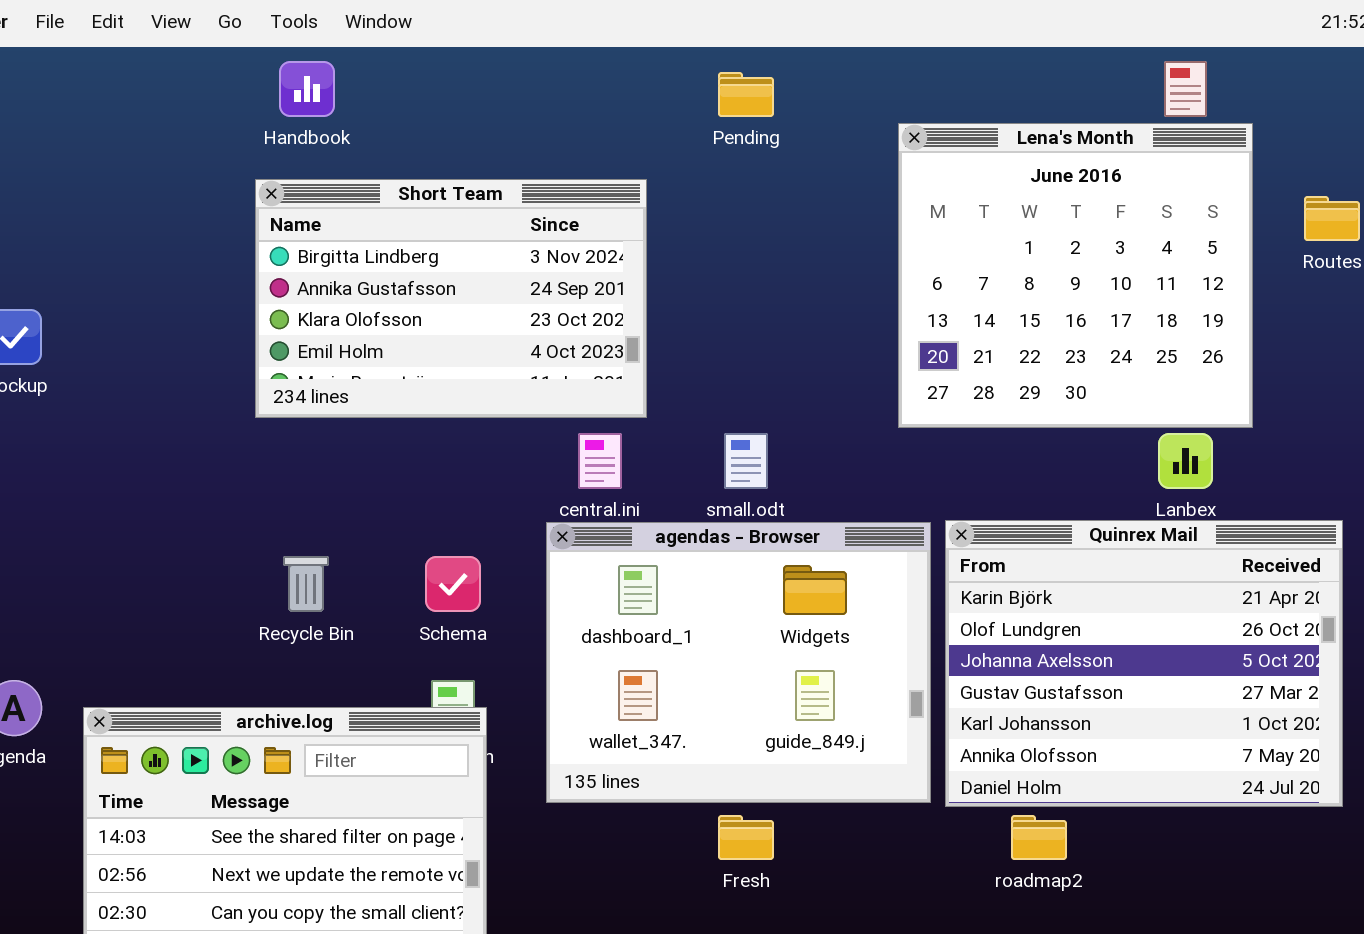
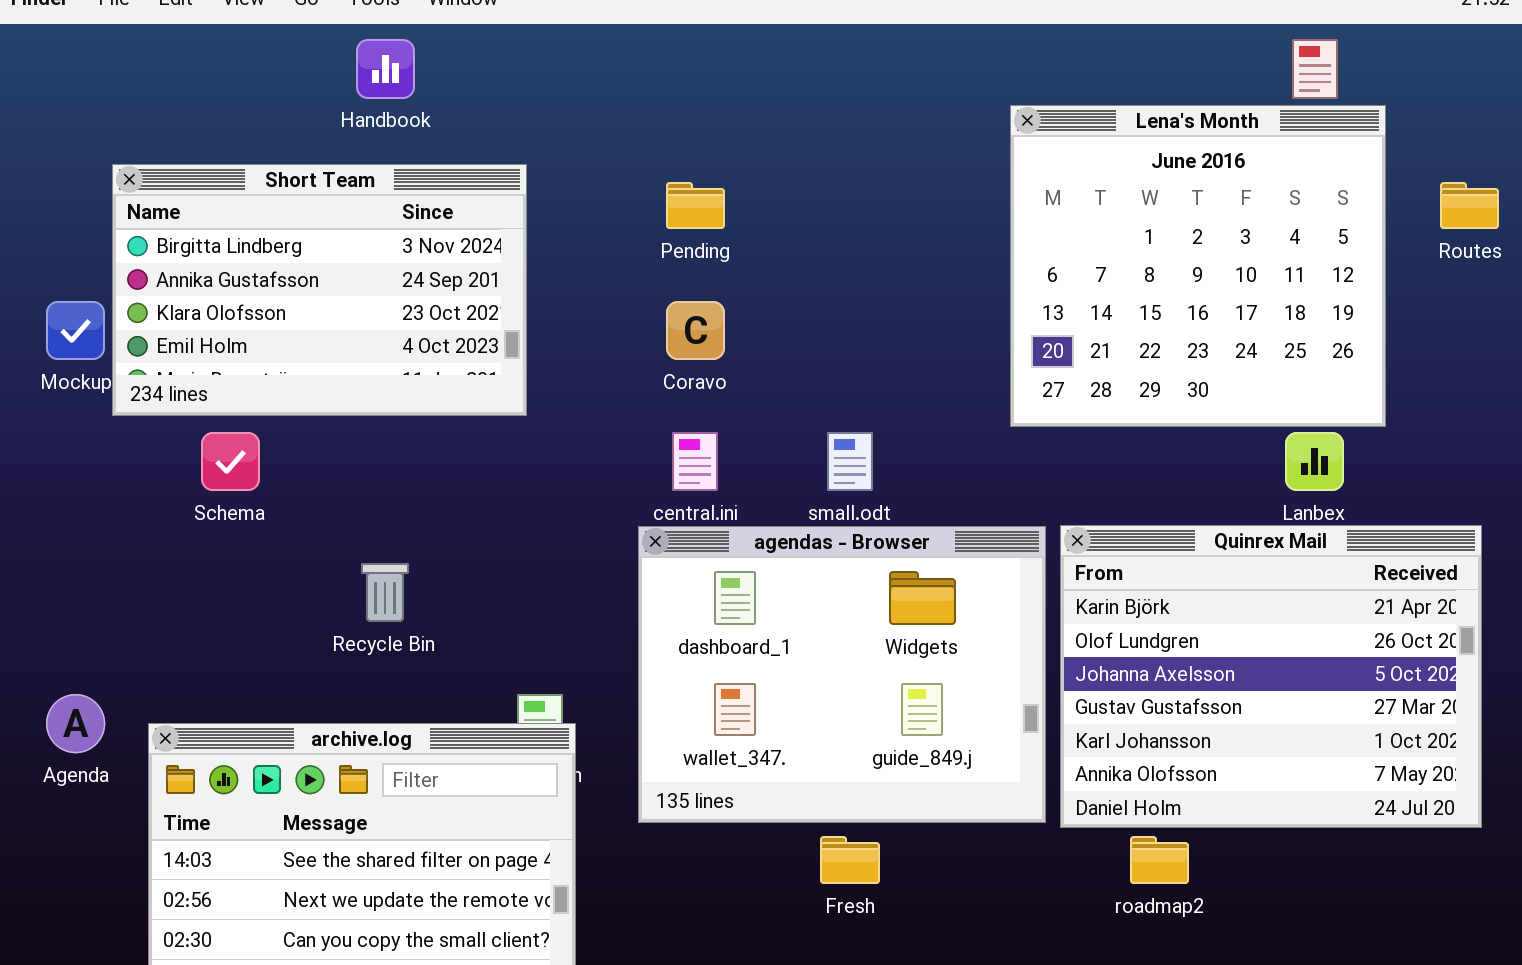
Pending: [718,72,774,117] -> [666,182,725,229], moved
Short Team: [255,179,647,418] -> [112,164,527,416], moved
Schema: [425,556,481,612] -> [201,432,260,491], moved

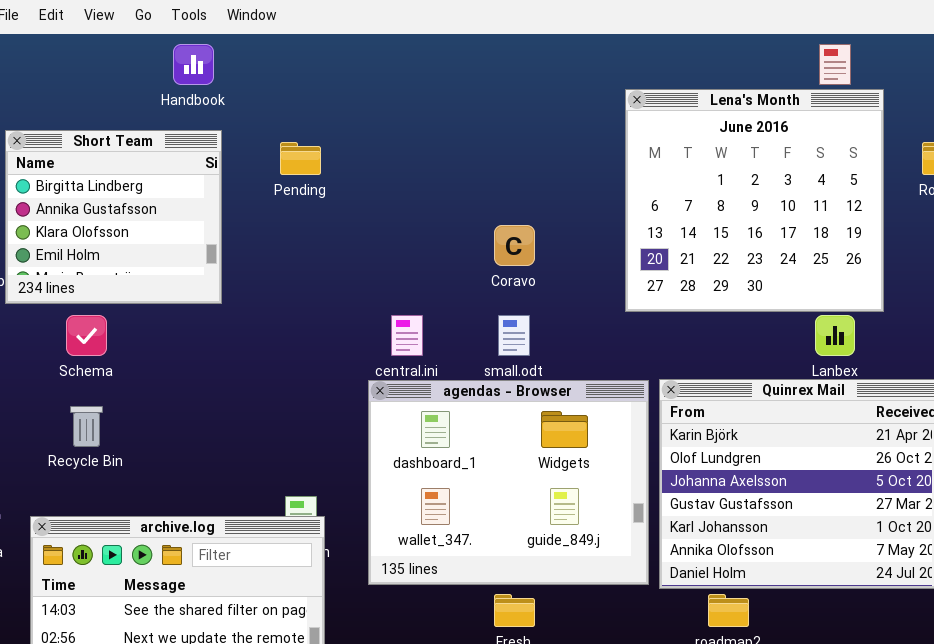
Short Team: [112,164,527,416] -> [5,130,222,304], resized
Pending: [666,182,725,229] -> [280,142,321,175], moved
Coravo: [666,301,725,360] -> [494,225,535,266], moved
Recycle Bin: [361,563,409,622] -> [70,406,103,447], moved

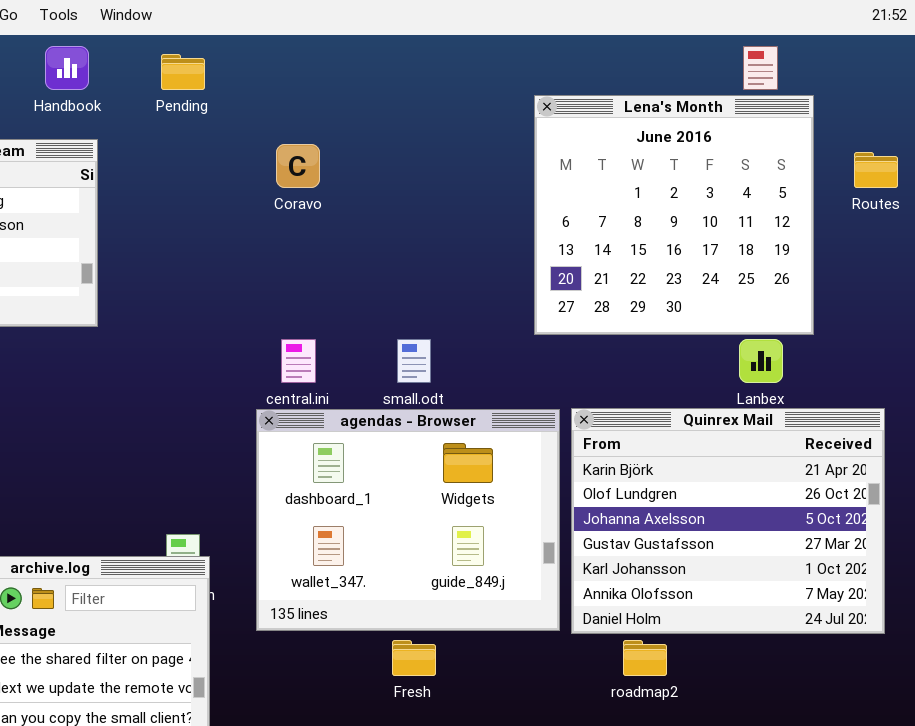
Pending: [280,142,321,175] -> [161,54,205,90], moved
Coravo: [494,225,535,266] -> [276,144,320,188], moved

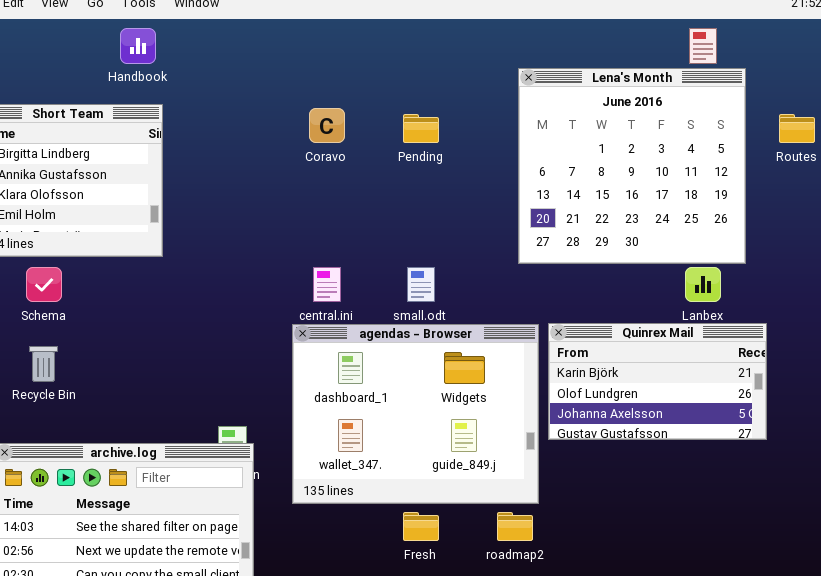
Pending: [161,54,205,90] -> [403,114,439,143], moved
Quinrex Mail: [571,408,885,634] -> [548,323,767,440], resized
roadmap2: [623,640,667,676] -> [497,512,533,541], moved

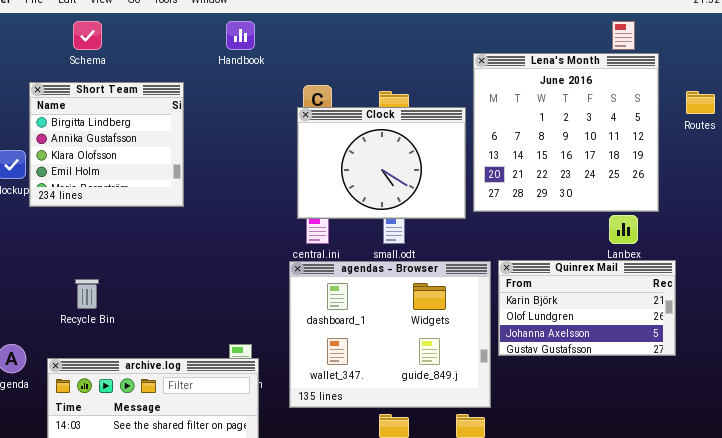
Handbook: [120,28,156,64] -> [226,21,255,50], moved
Clock: none -> [297,107,466,219], opened
Schema: [26,267,62,302] -> [73,21,102,50], moved

